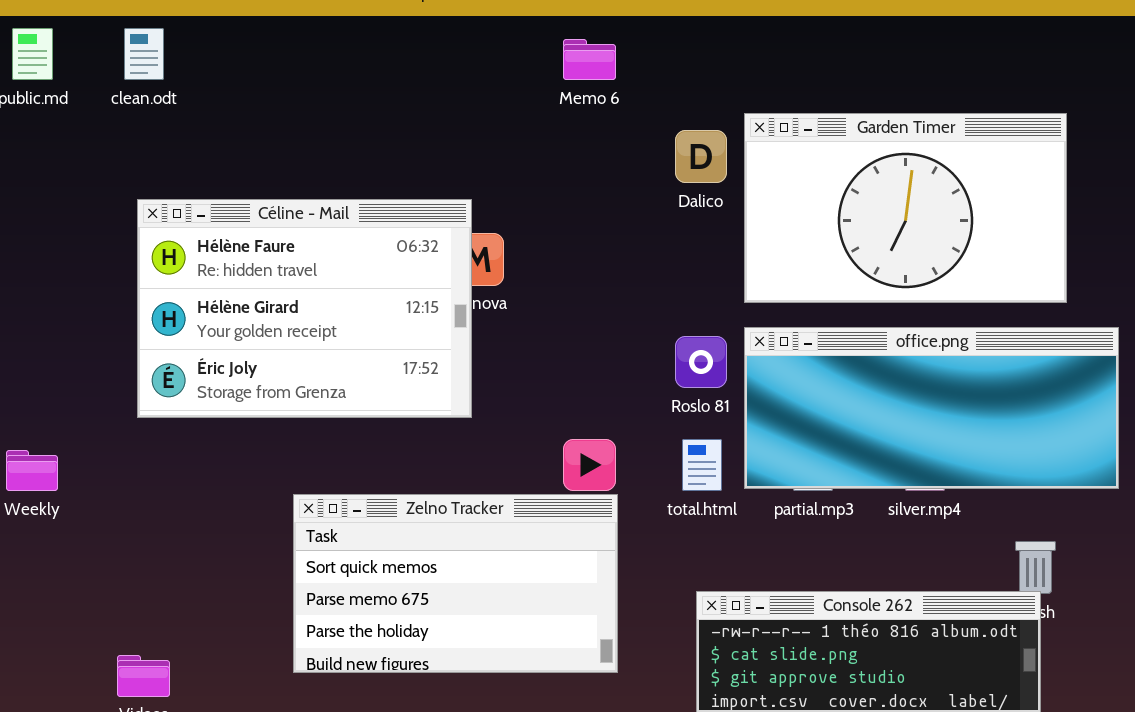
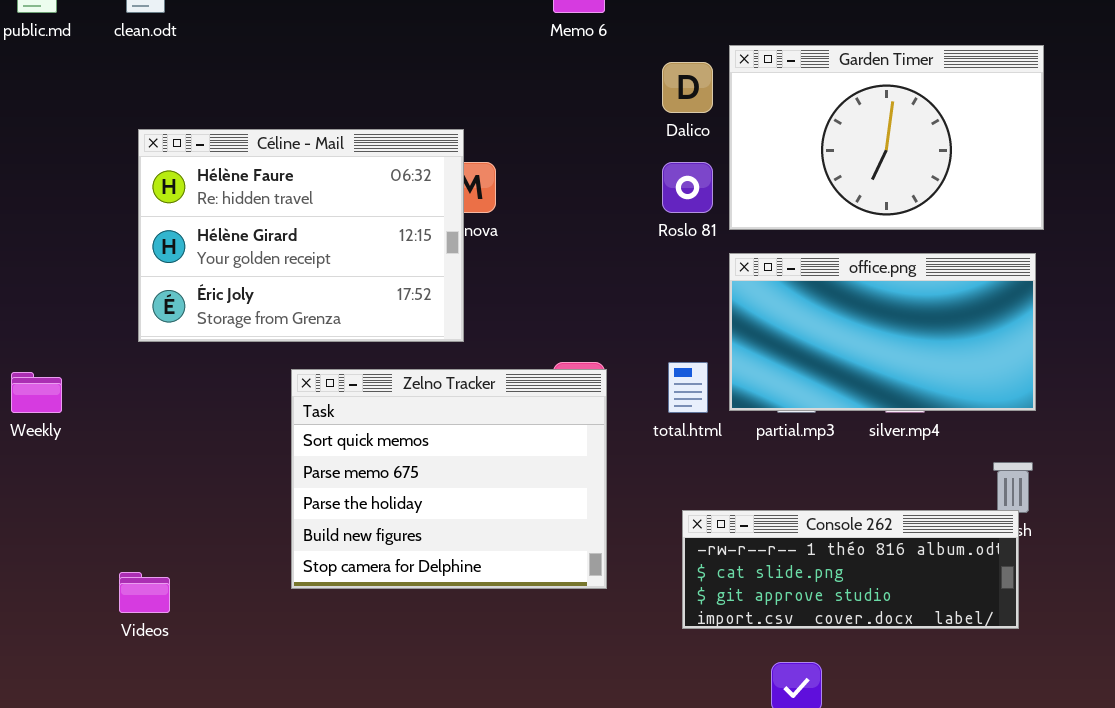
office.png: [744,327,1119,489] -> [729,253,1036,411], resized
Roslo 81: [675,336,727,388] -> [662,162,713,213], moved
Zelno Tracker: [293,494,618,673] -> [291,369,607,589], resized

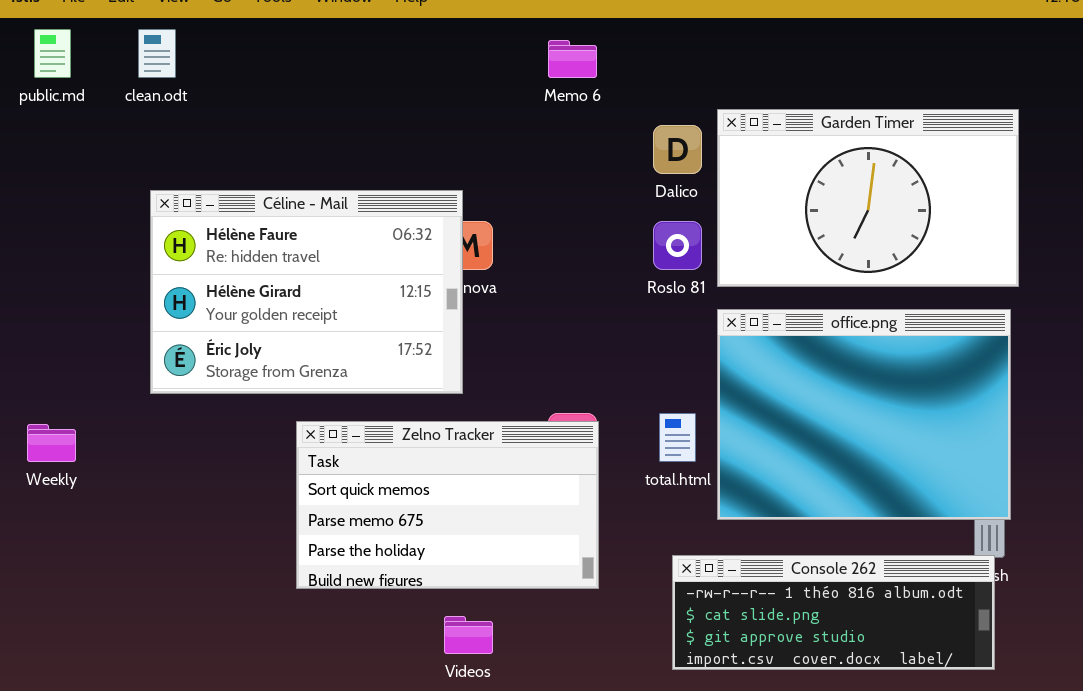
office.png: [729,253,1036,411] -> [717,309,1011,520], resized
Zelno Tracker: [291,369,607,589] -> [296,421,599,589], resized
Videos: [119,572,170,613] -> [444,616,493,654], moved

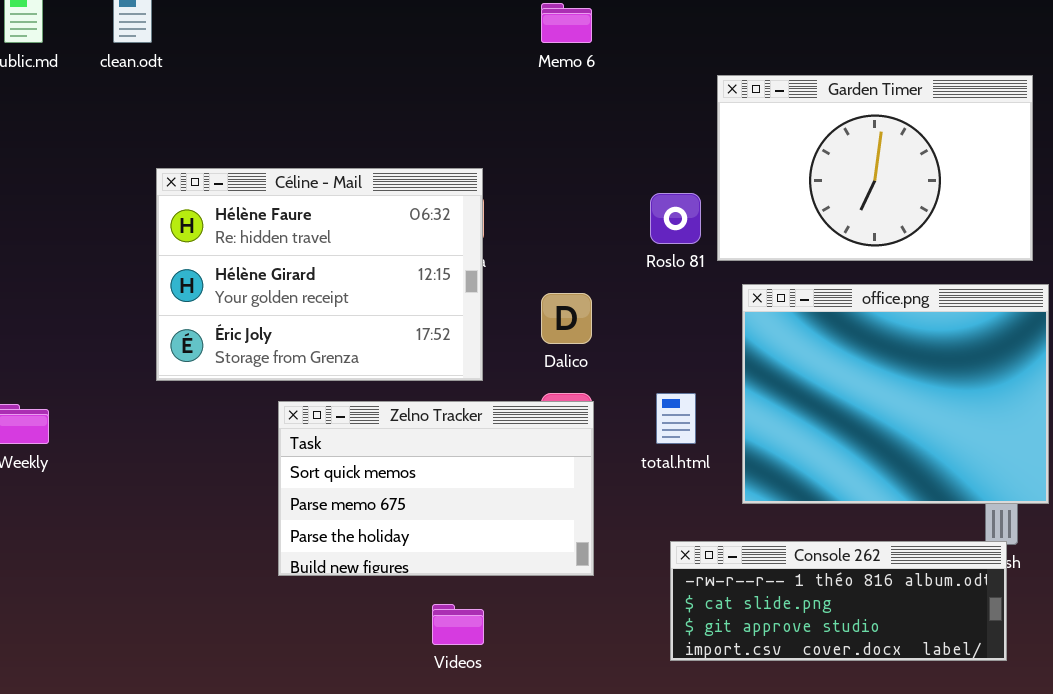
Dalico: [653,125,702,174] -> [541,293,592,344], moved
Céline - Mail: [150,190,463,394] -> [156,168,483,381], moved
office.png: [717,309,1011,520] -> [742,284,1049,504], moved

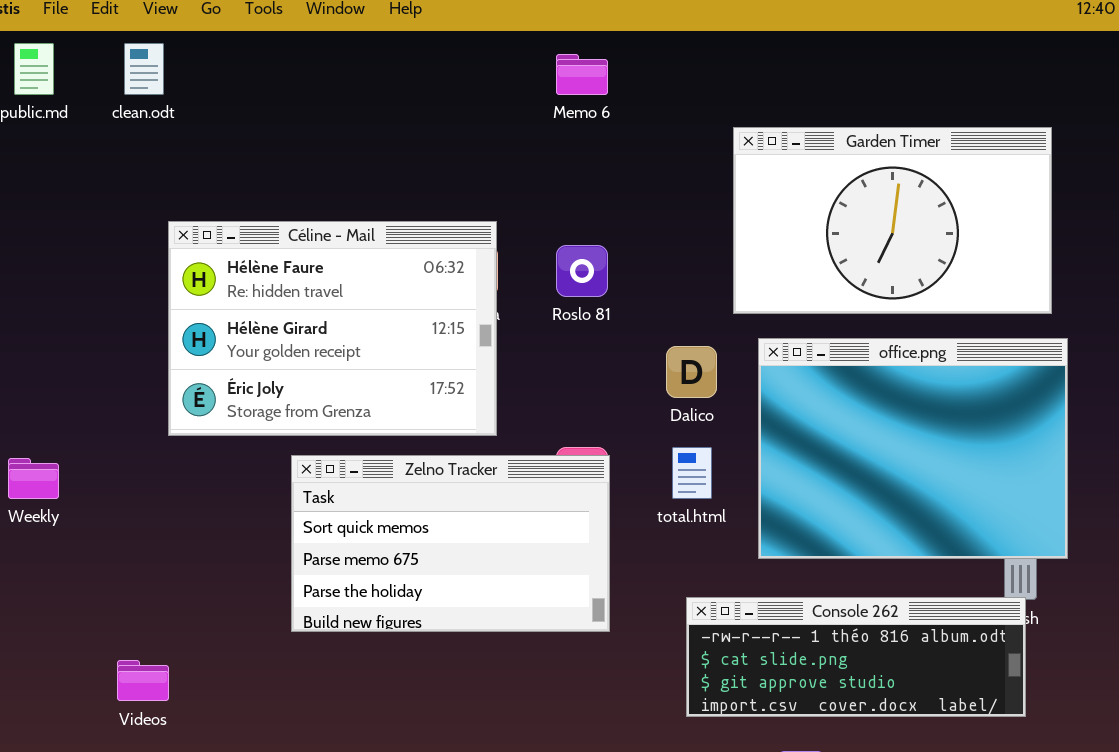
Roslo 81: [650,193,701,244] -> [556,245,608,297], moved
Dalico: [541,293,592,344] -> [666,346,717,398], moved
Videos: [432,604,484,645] -> [117,660,169,701], moved

